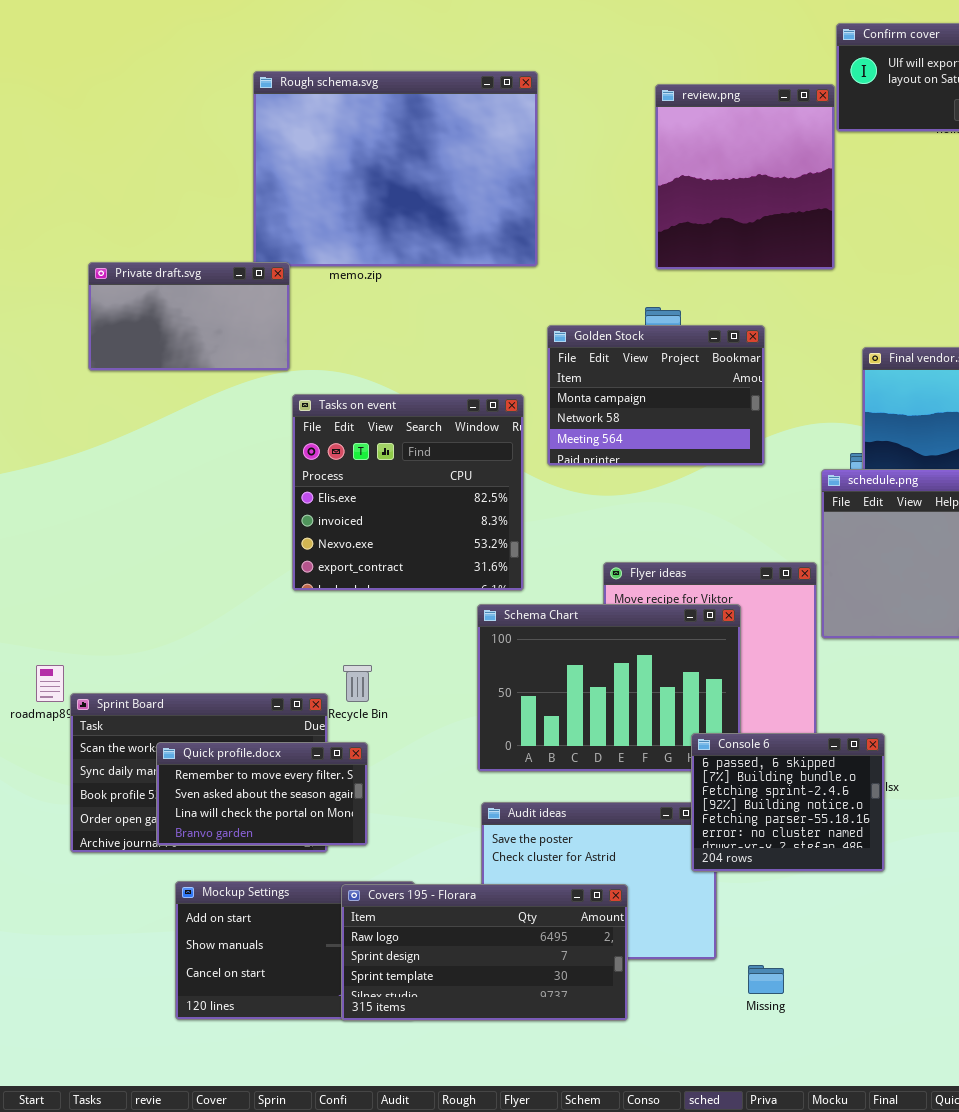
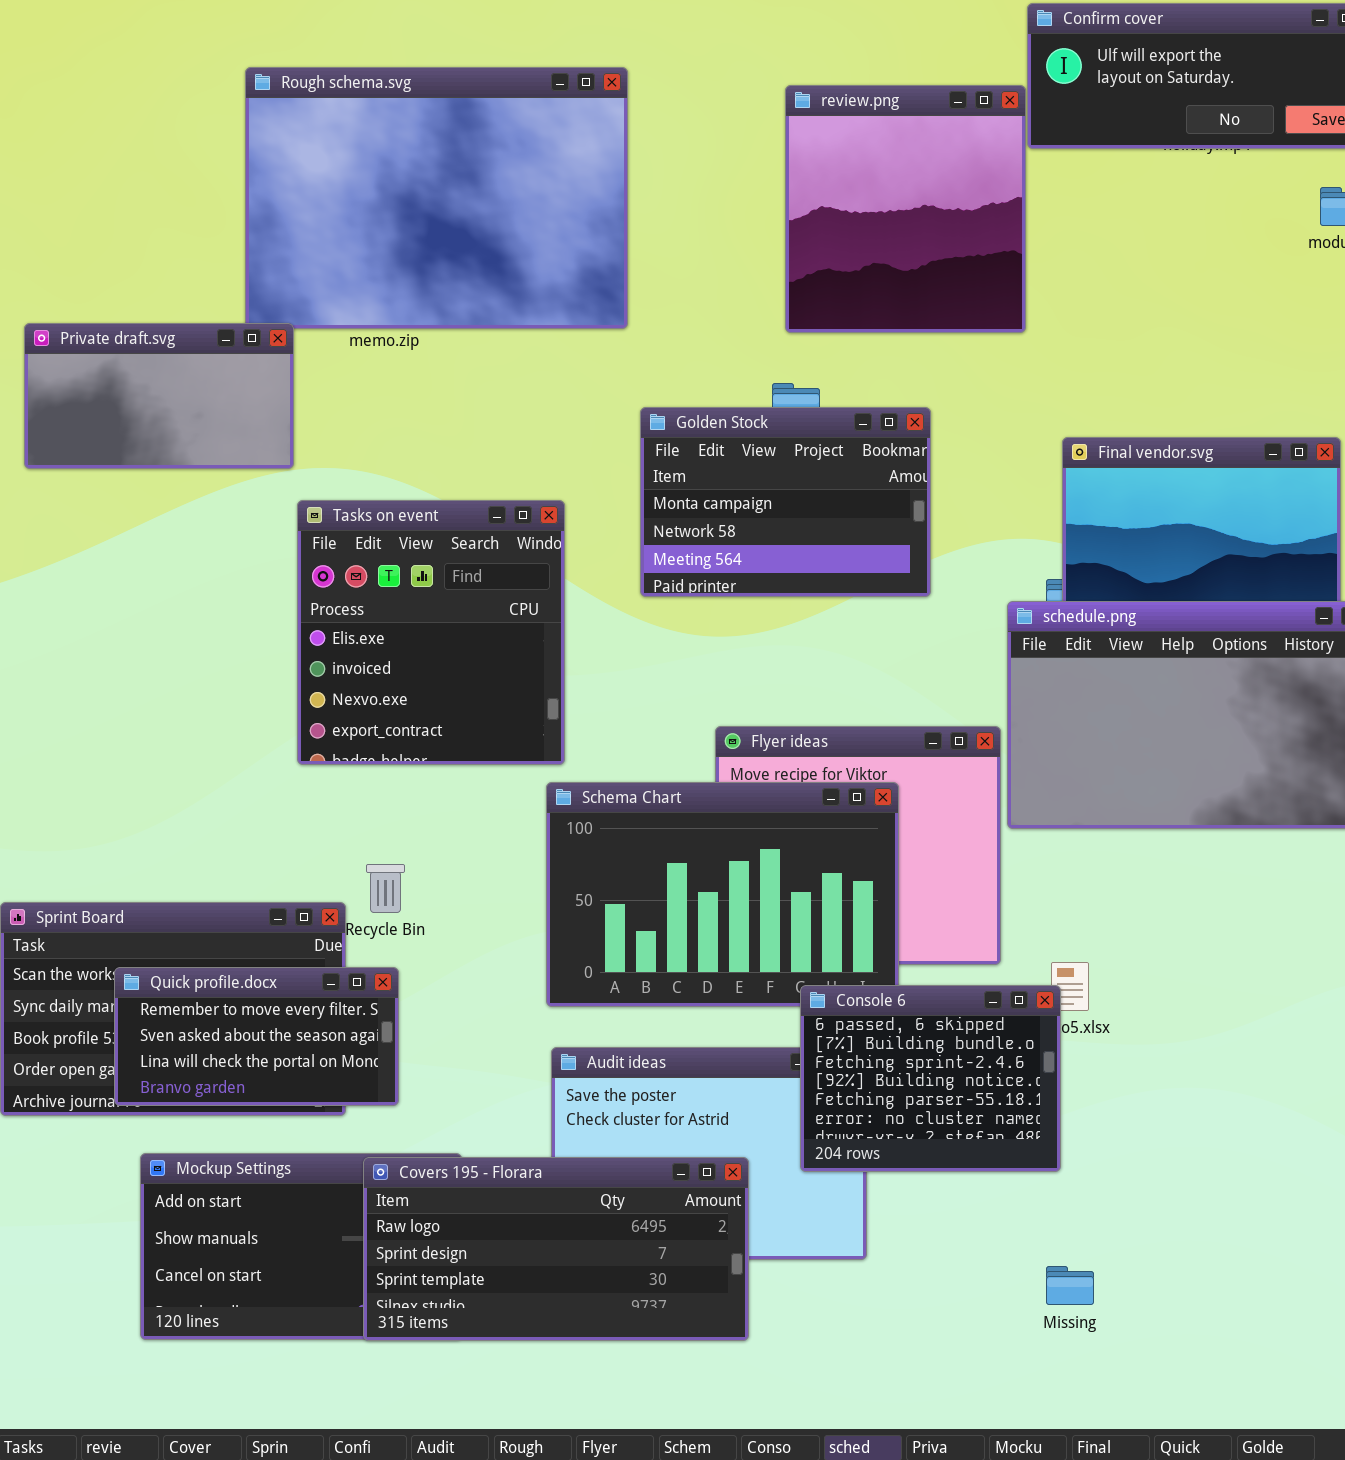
Tasks on event: [292,394,524,591] -> [297,500,565,765], resized
Console 6: [691,733,885,872] -> [800,985,1061,1172], moved
Missing: [748,965,784,994] -> [1046,1266,1094,1305], moved

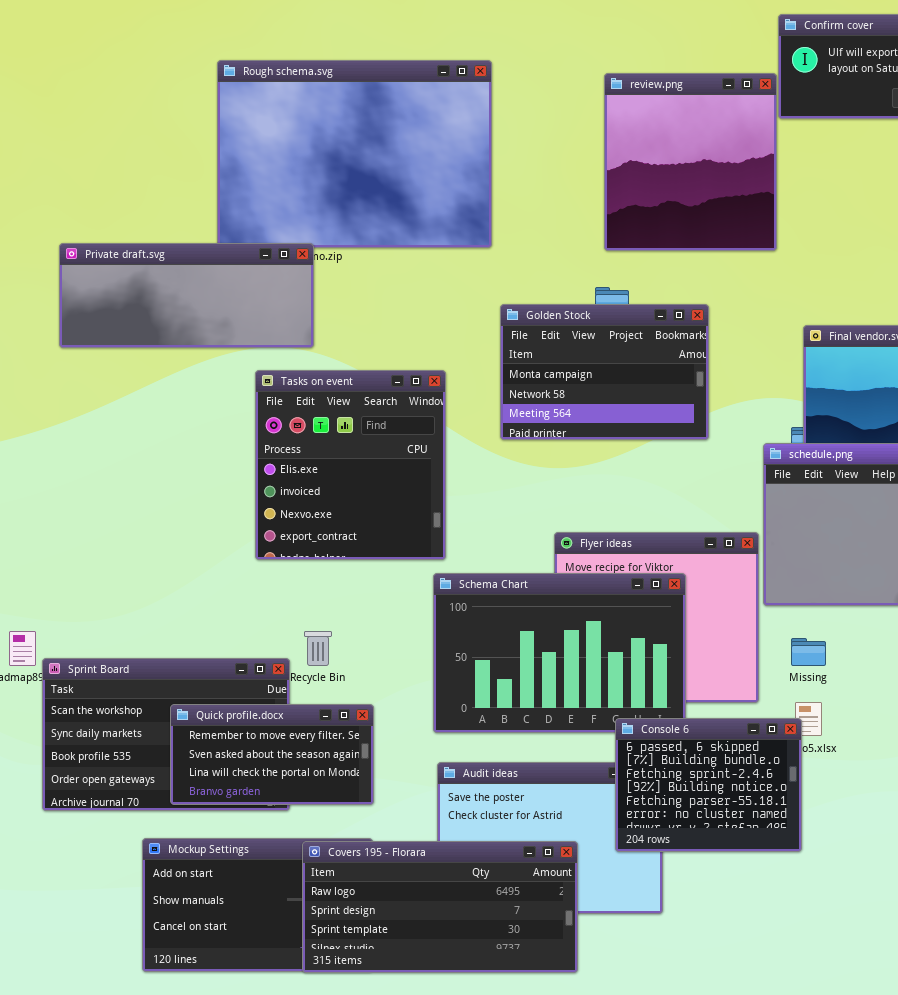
Private draft.svg: [24,323,294,469] -> [59,243,314,348], resized
Quick profile.docx: [114,967,399,1106] -> [170,704,374,805], moved
Missing: [1046,1266,1094,1305] -> [791,638,826,666], moved

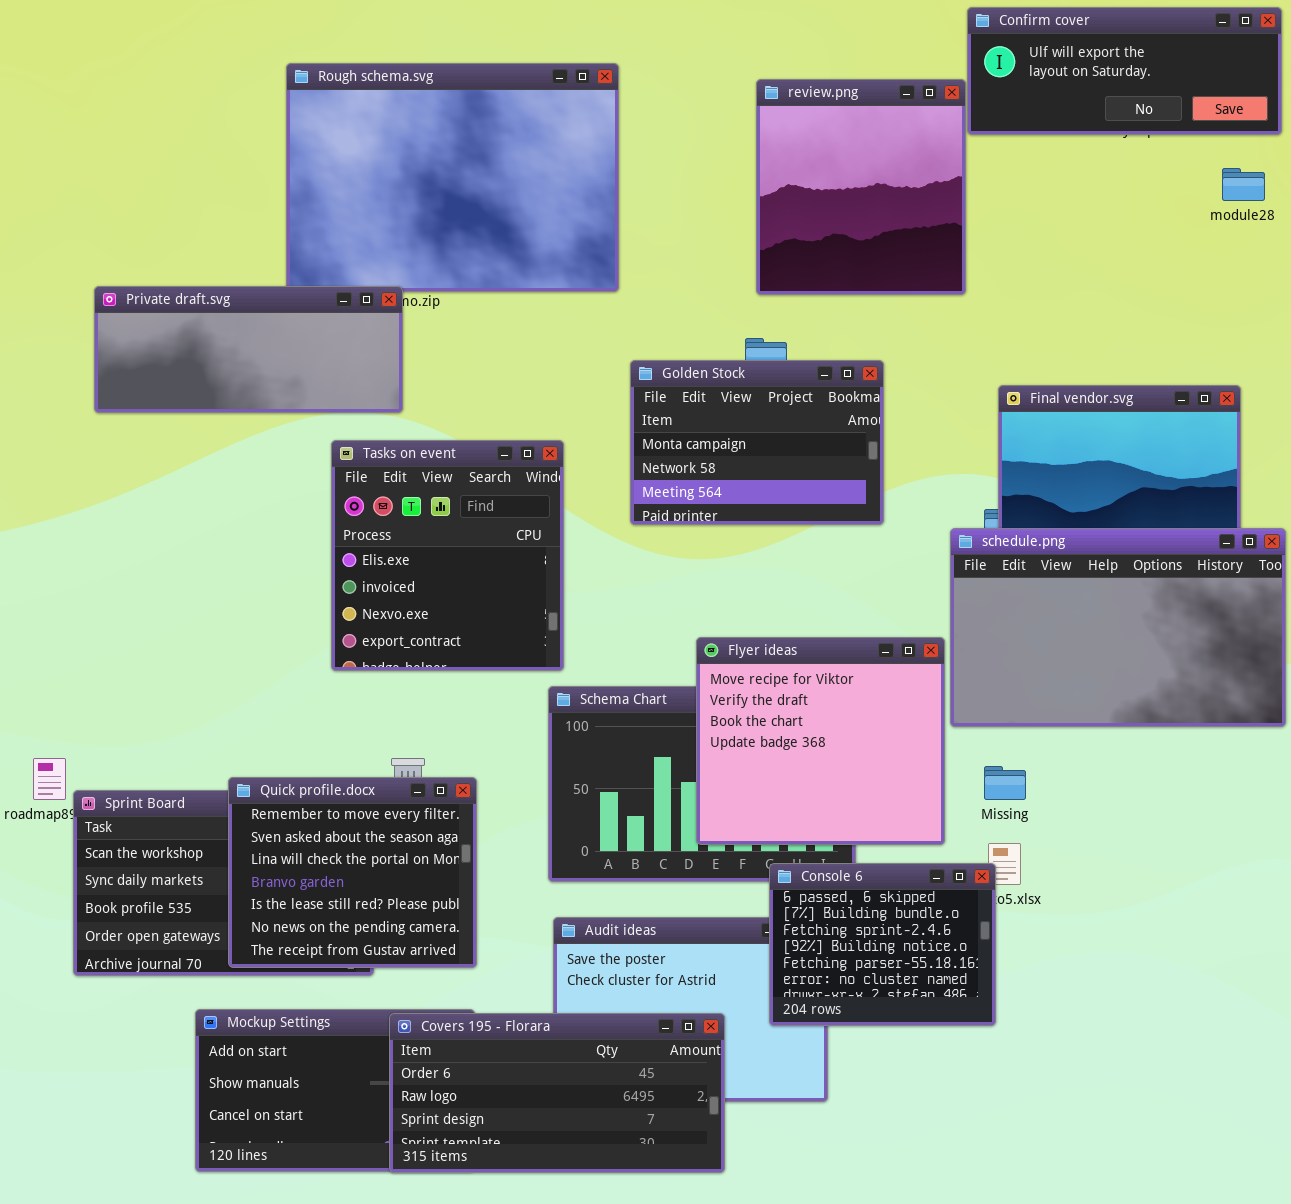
Flyer ideas: [554,532,759,703] -> [696,637,945,845], raised
Quick profile.docx: [170,704,374,805] -> [228,777,477,968], resized
Covers 195 - Florara: [302,841,578,973] -> [389,1013,725,1173], scrolled up 1 row

